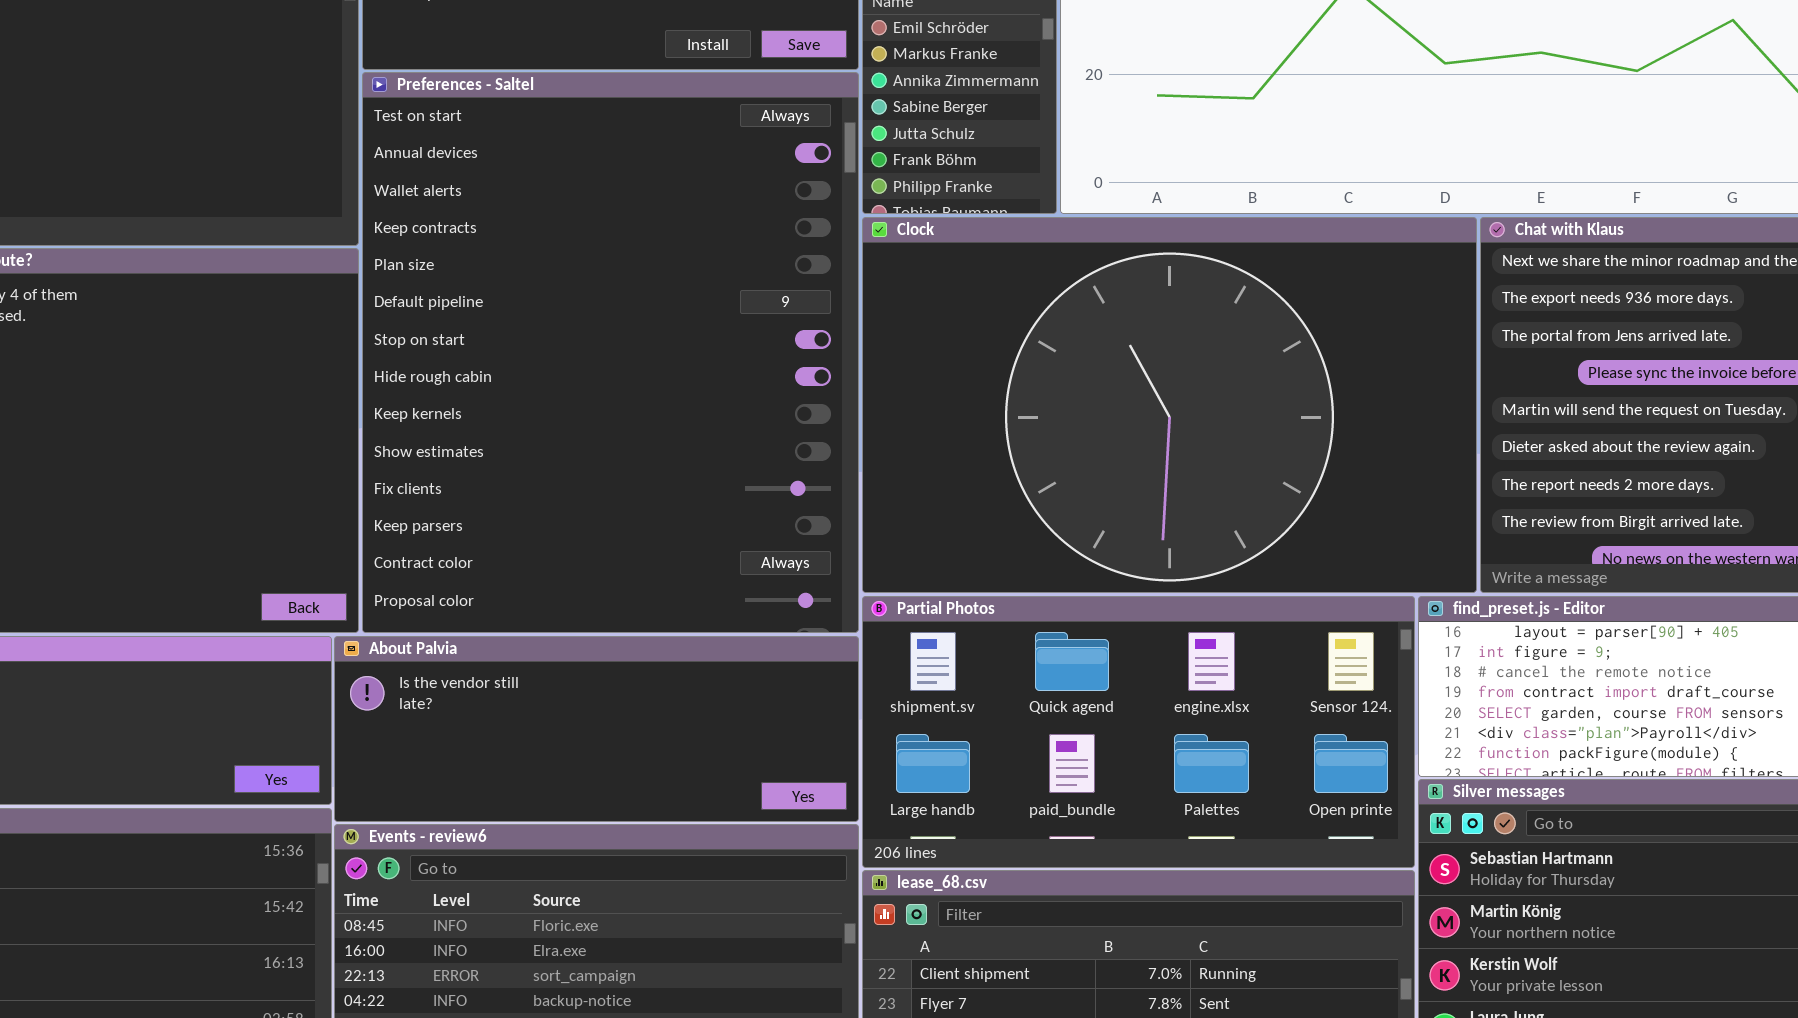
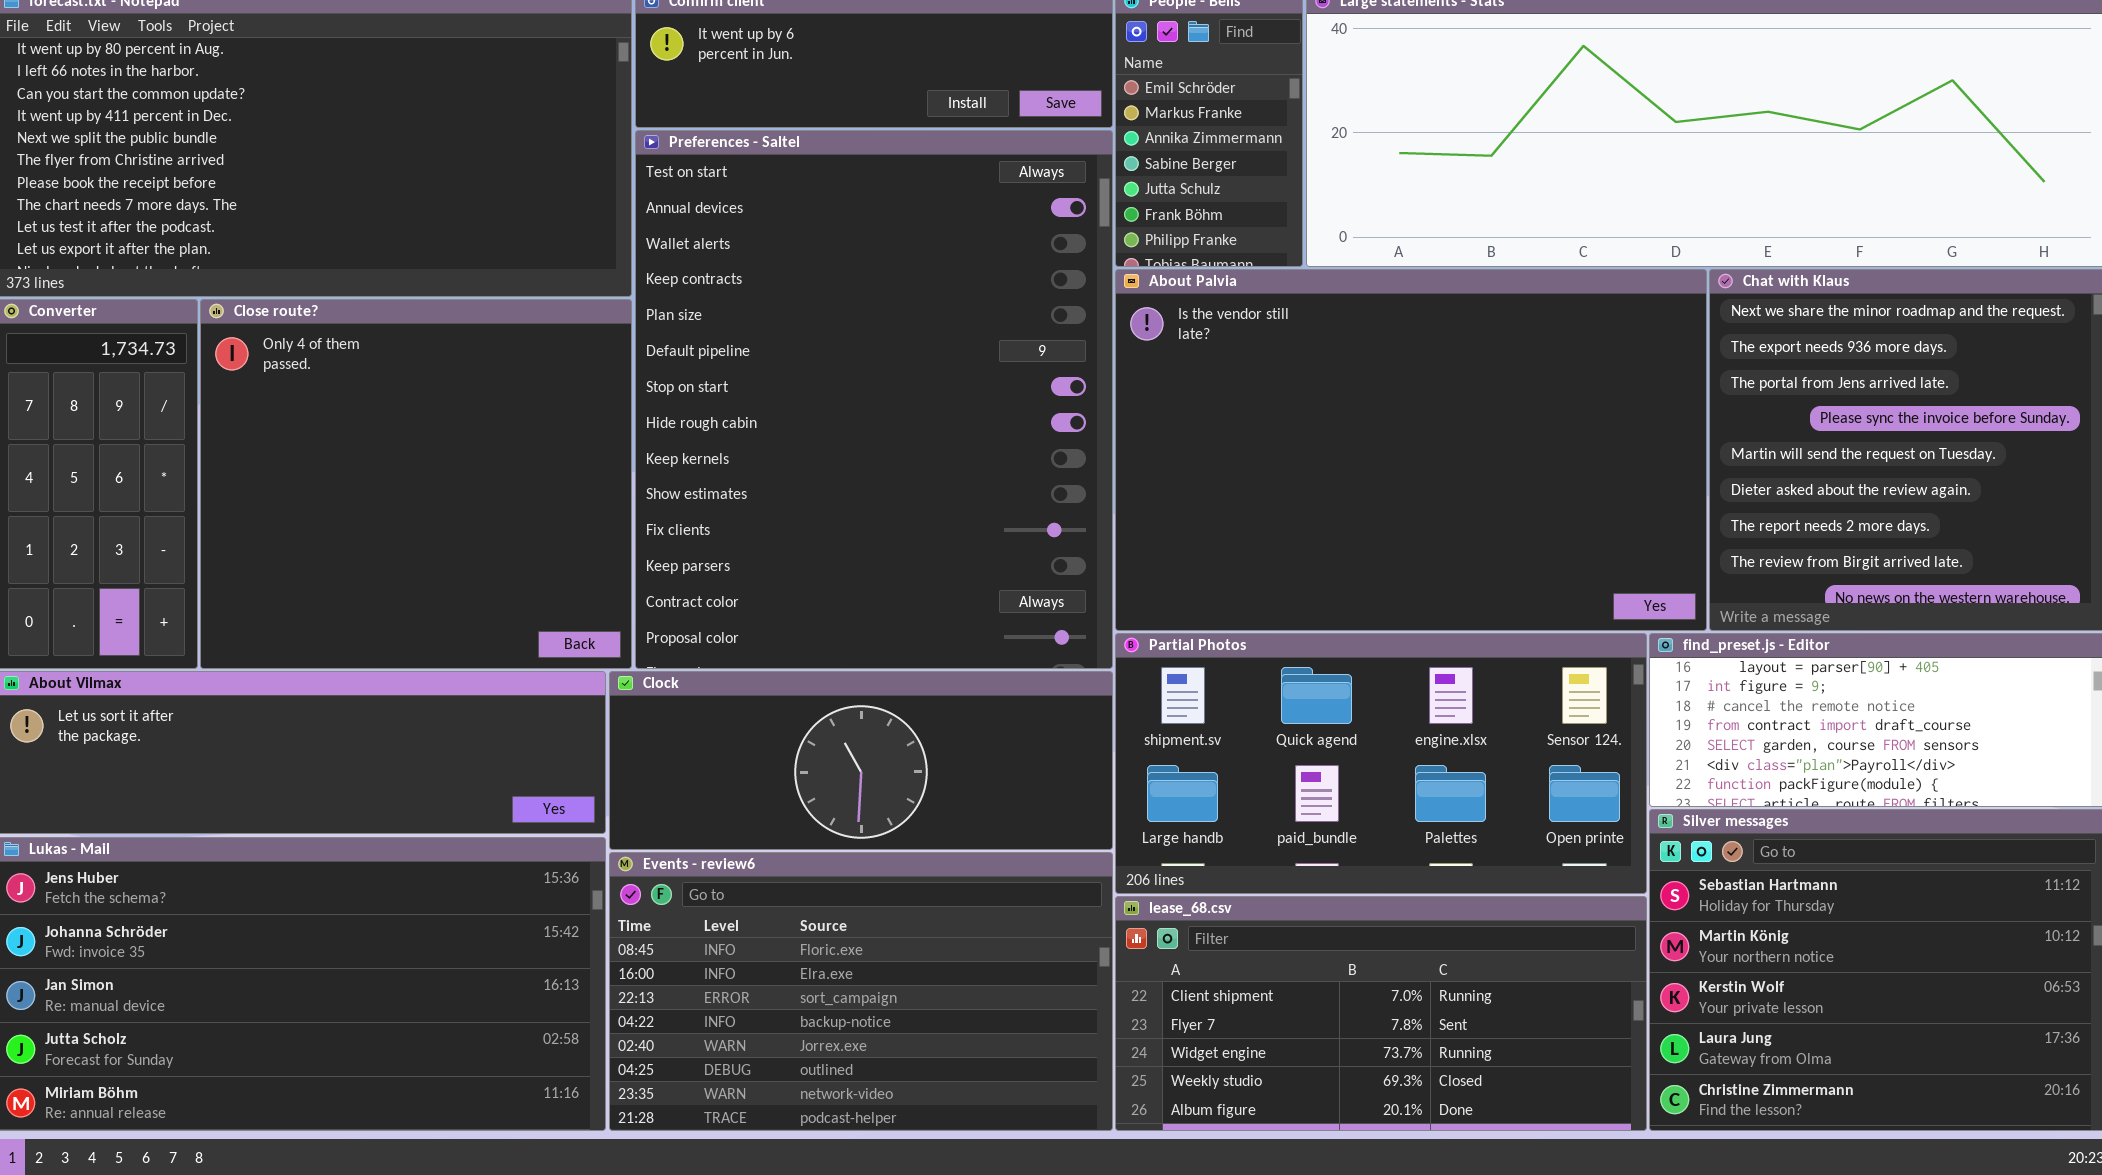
Clock: [862,217,1477,593] -> [609,671,1113,850], moved, resized
About Palvia: [334,636,859,822] -> [1115,269,1707,631], moved, resized

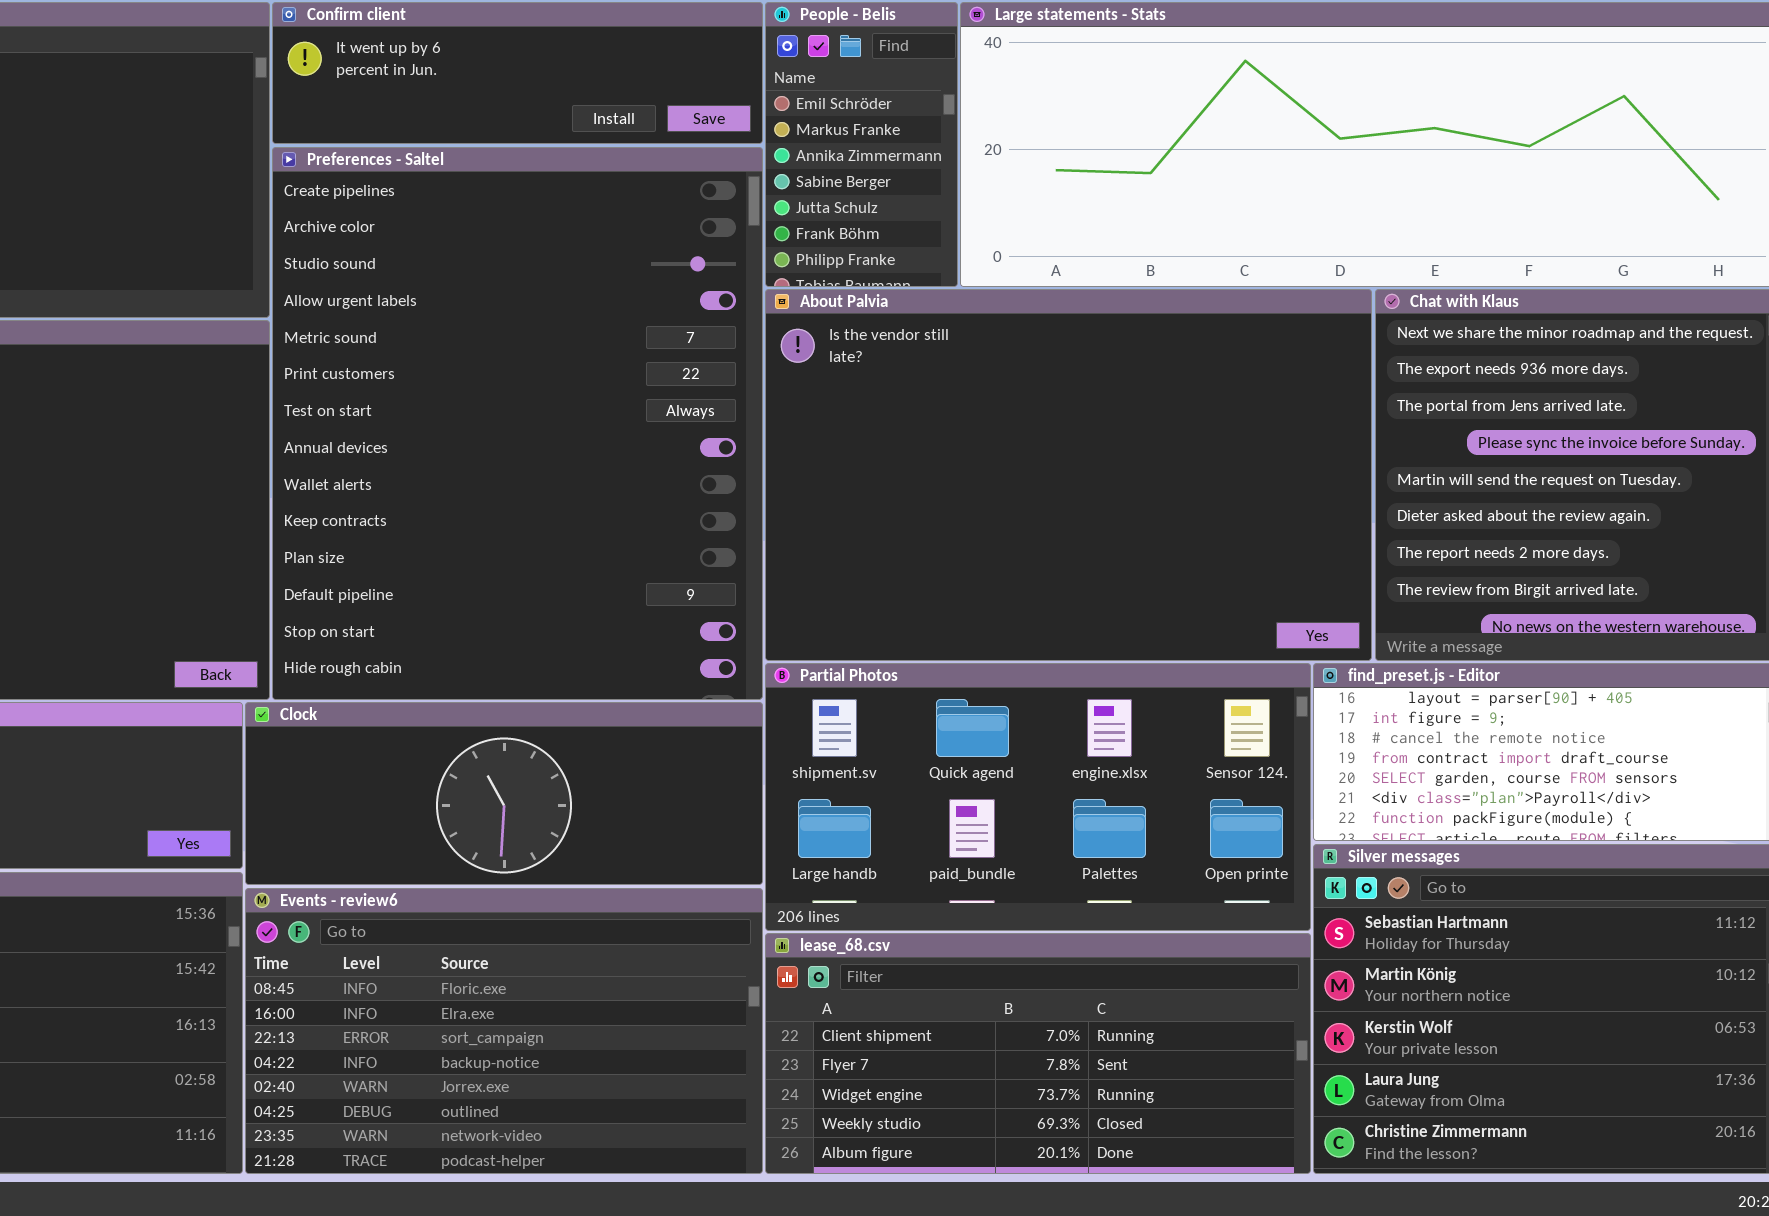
Preferences - Saltel: [635,130,1113,669] -> [272,147,763,700], scrolled up 6 rows

